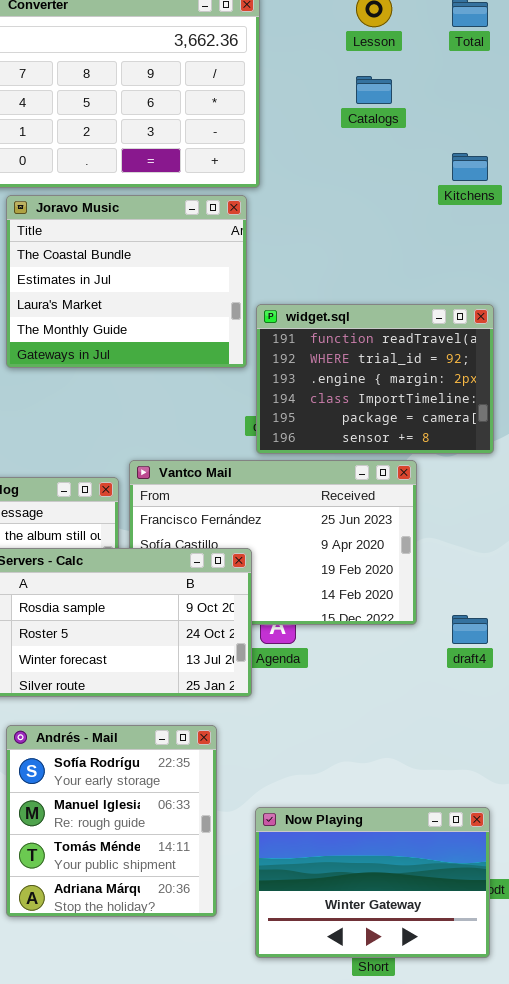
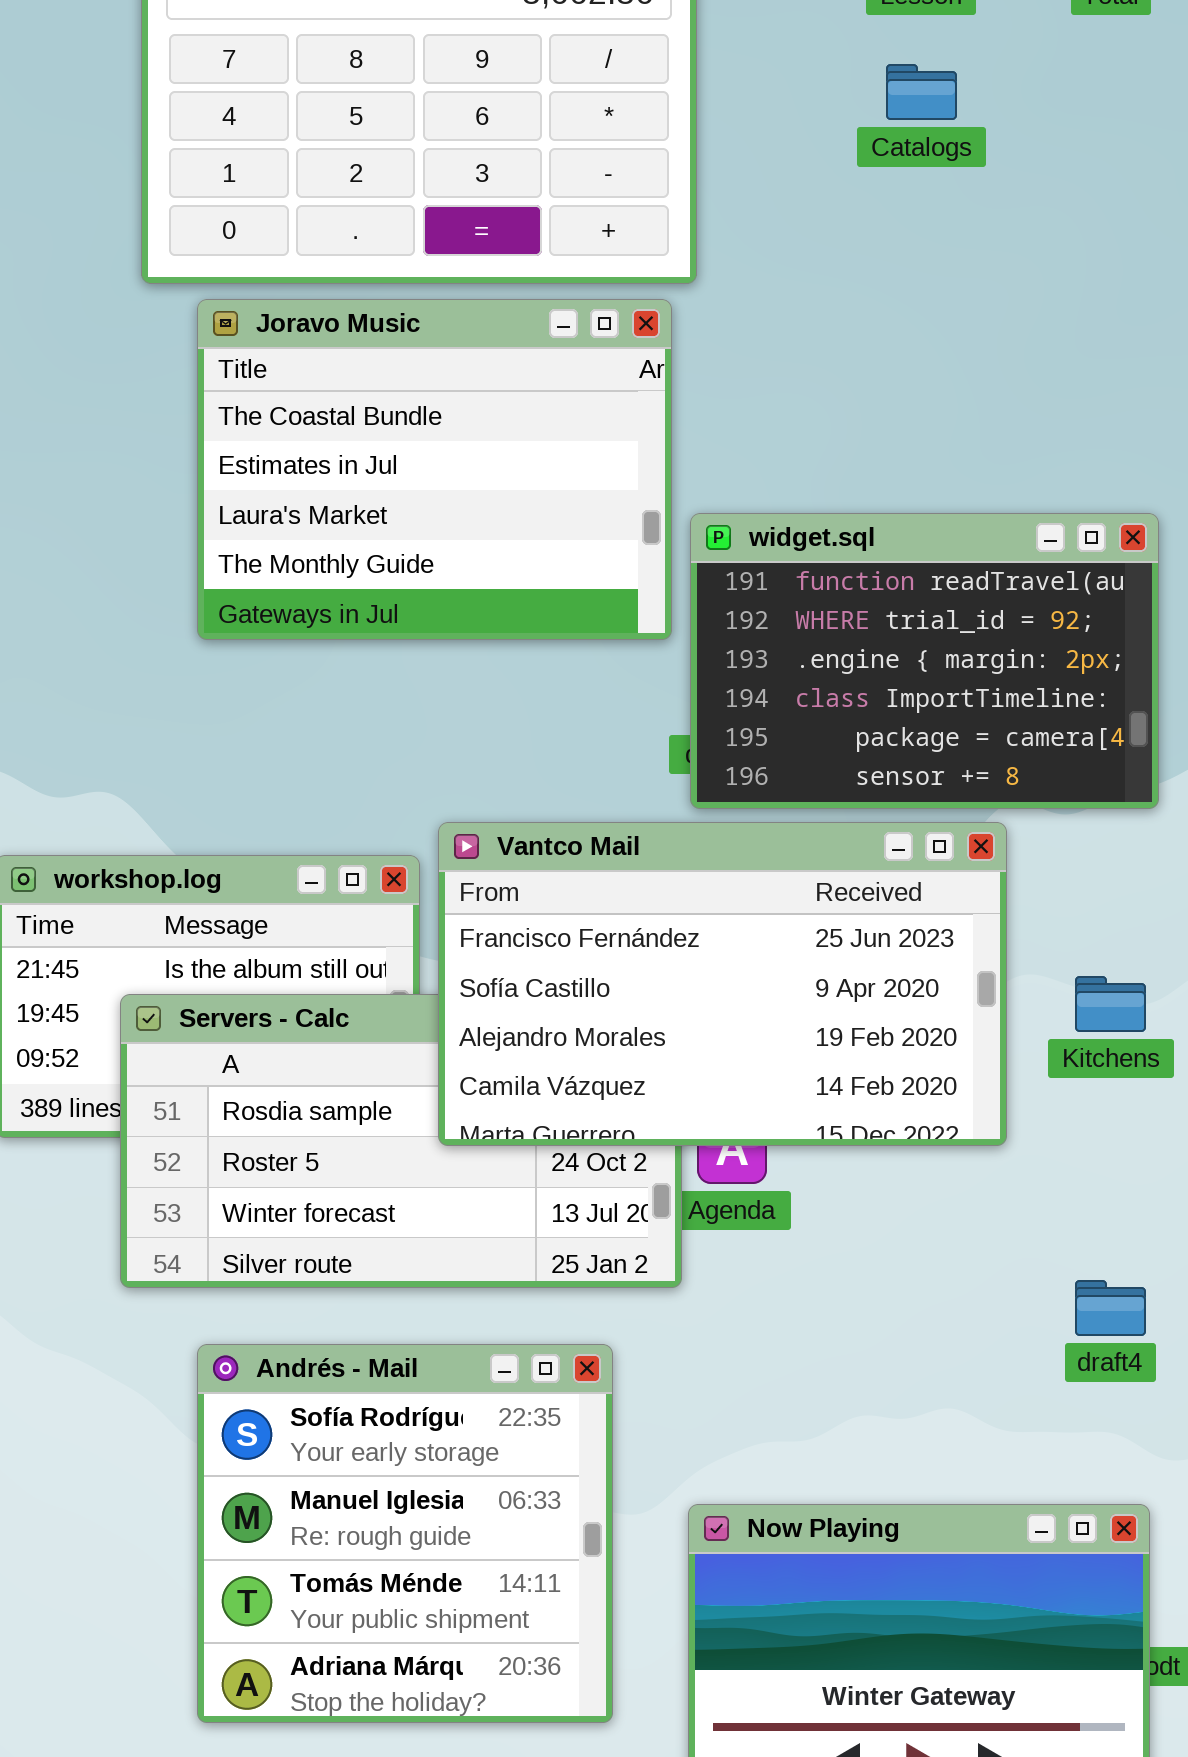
Kitchens: [452,153,488,181] -> [1075,976,1146,1032], moved
Vantco Mail: [129,460,417,625] -> [438,822,1007,1146], raised
draft4: [452,615,488,644] -> [1075,1280,1146,1336], moved

